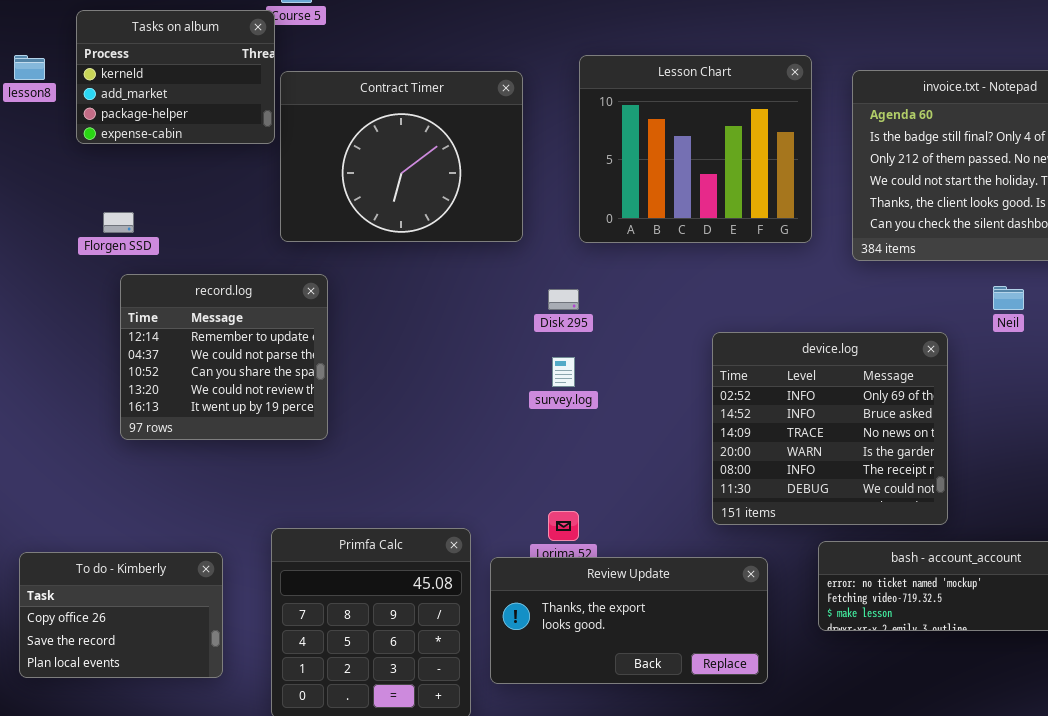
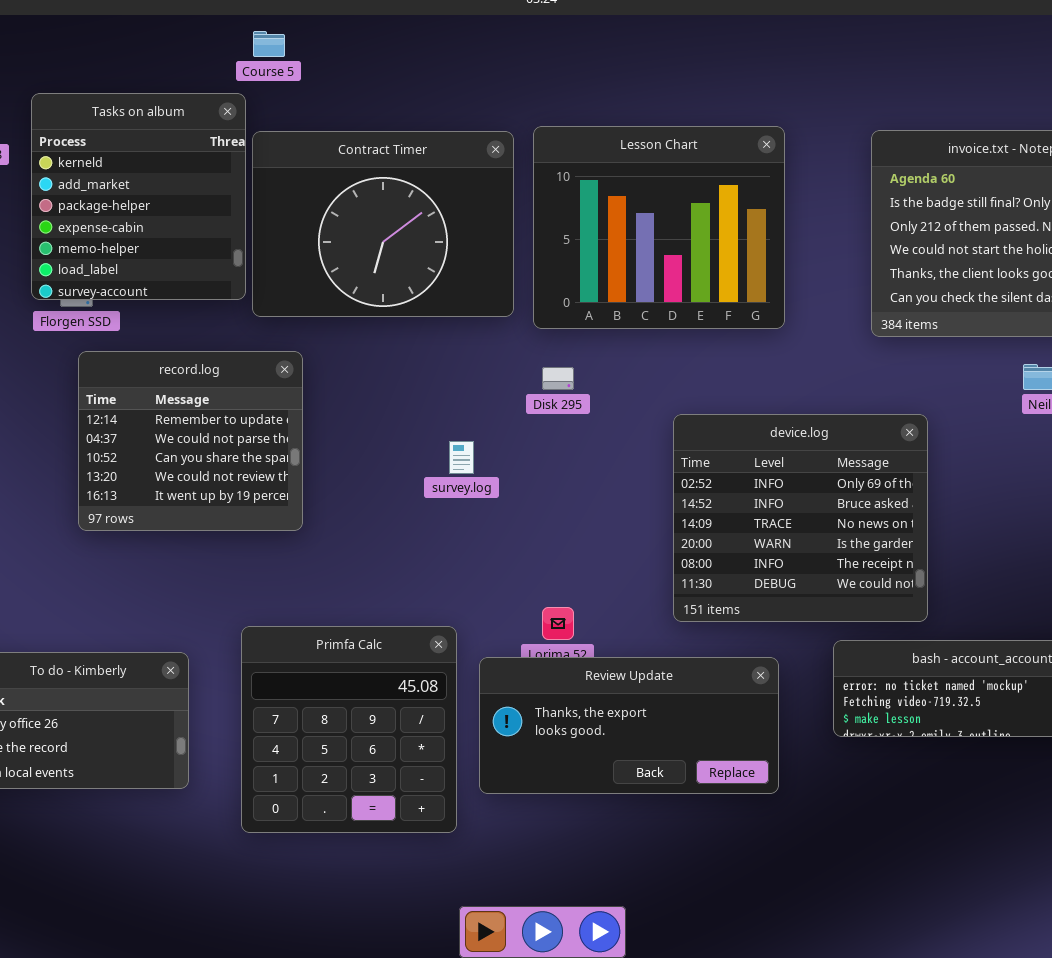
Tasks on album: [76,10,275,144] -> [31,93,246,300], moved, resized
Lesson Chart: [579,55,812,243] -> [533,126,785,329], moved
device.log: [712,332,948,525] -> [673,414,928,622], moved
survey.log: [552,357,575,387] -> [449,441,474,474], moved

